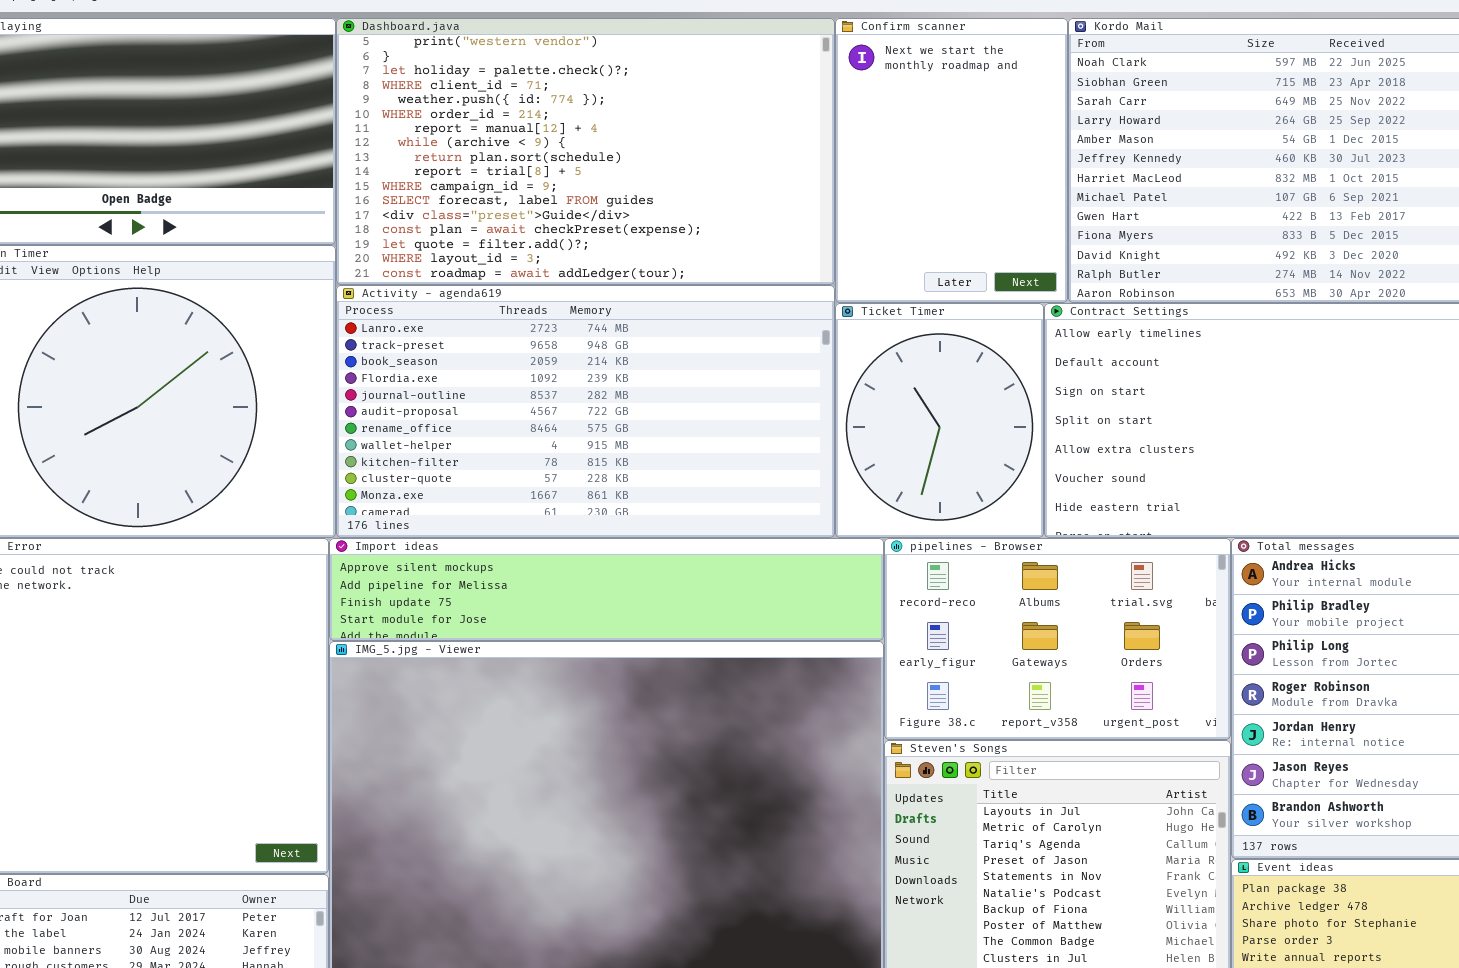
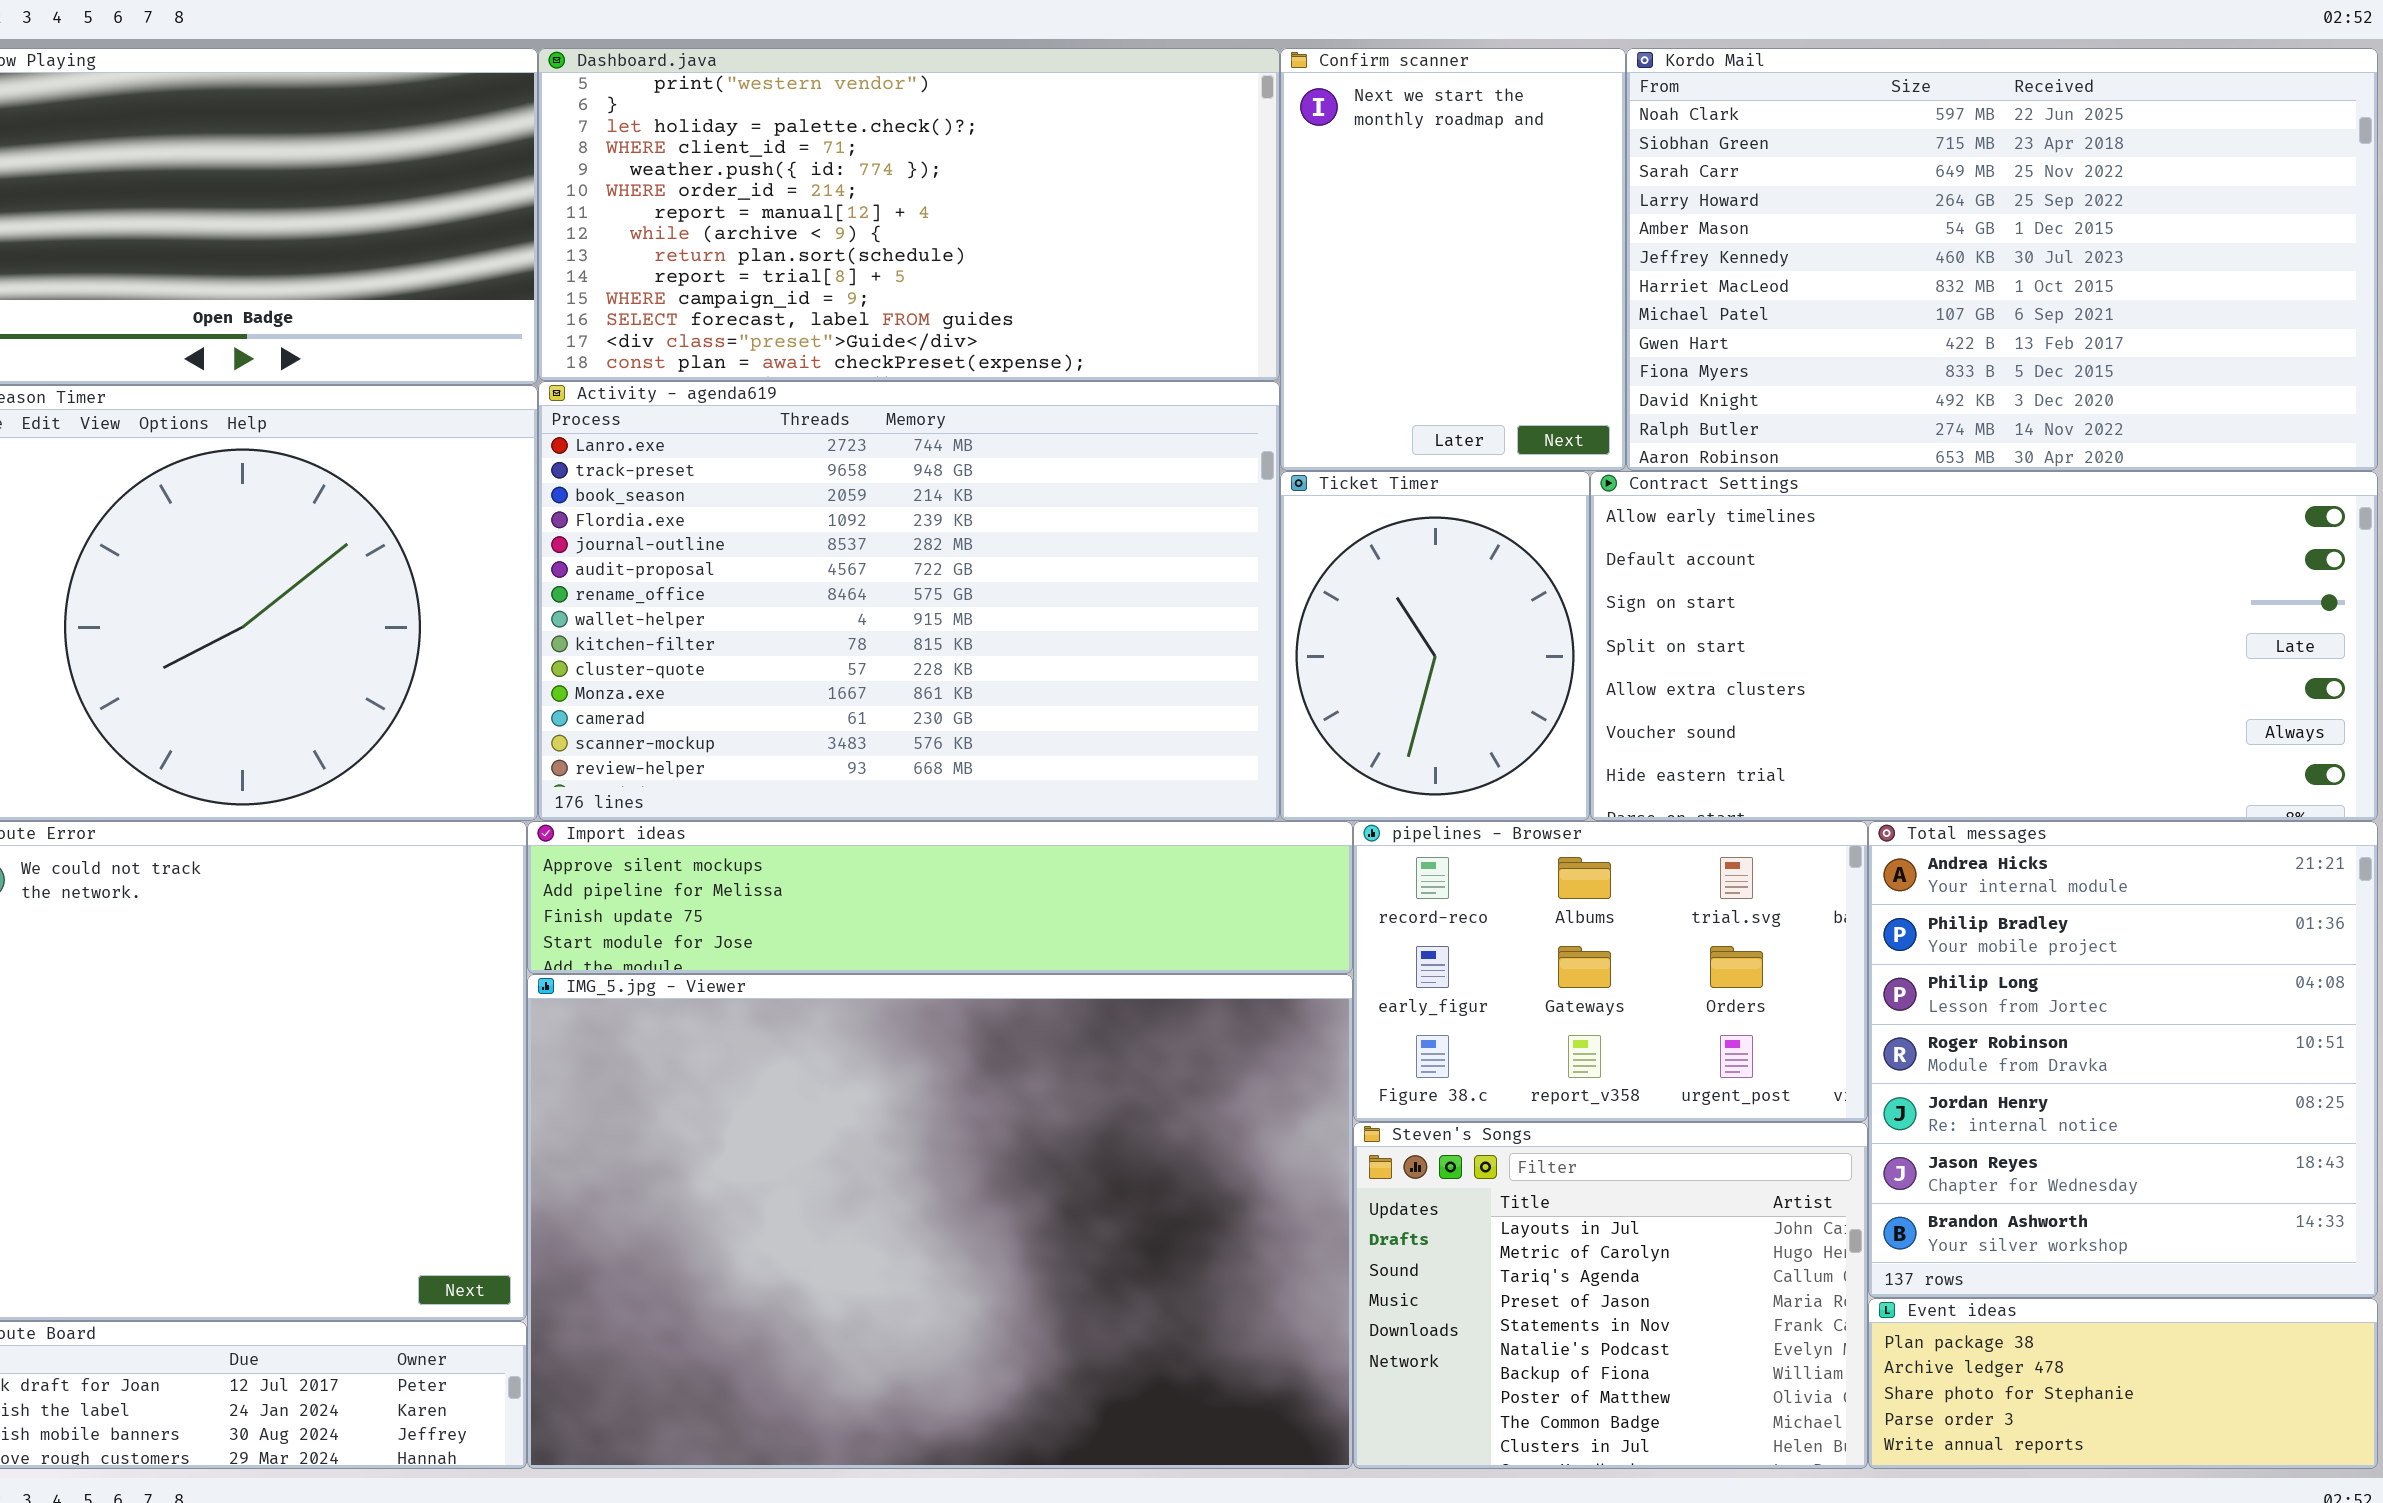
Dashboard.java: [336,18,835,285] -> [538,48,1280,381], resized
Activity - agenda619: [336,285,835,538] -> [538,381,1280,821], resized

